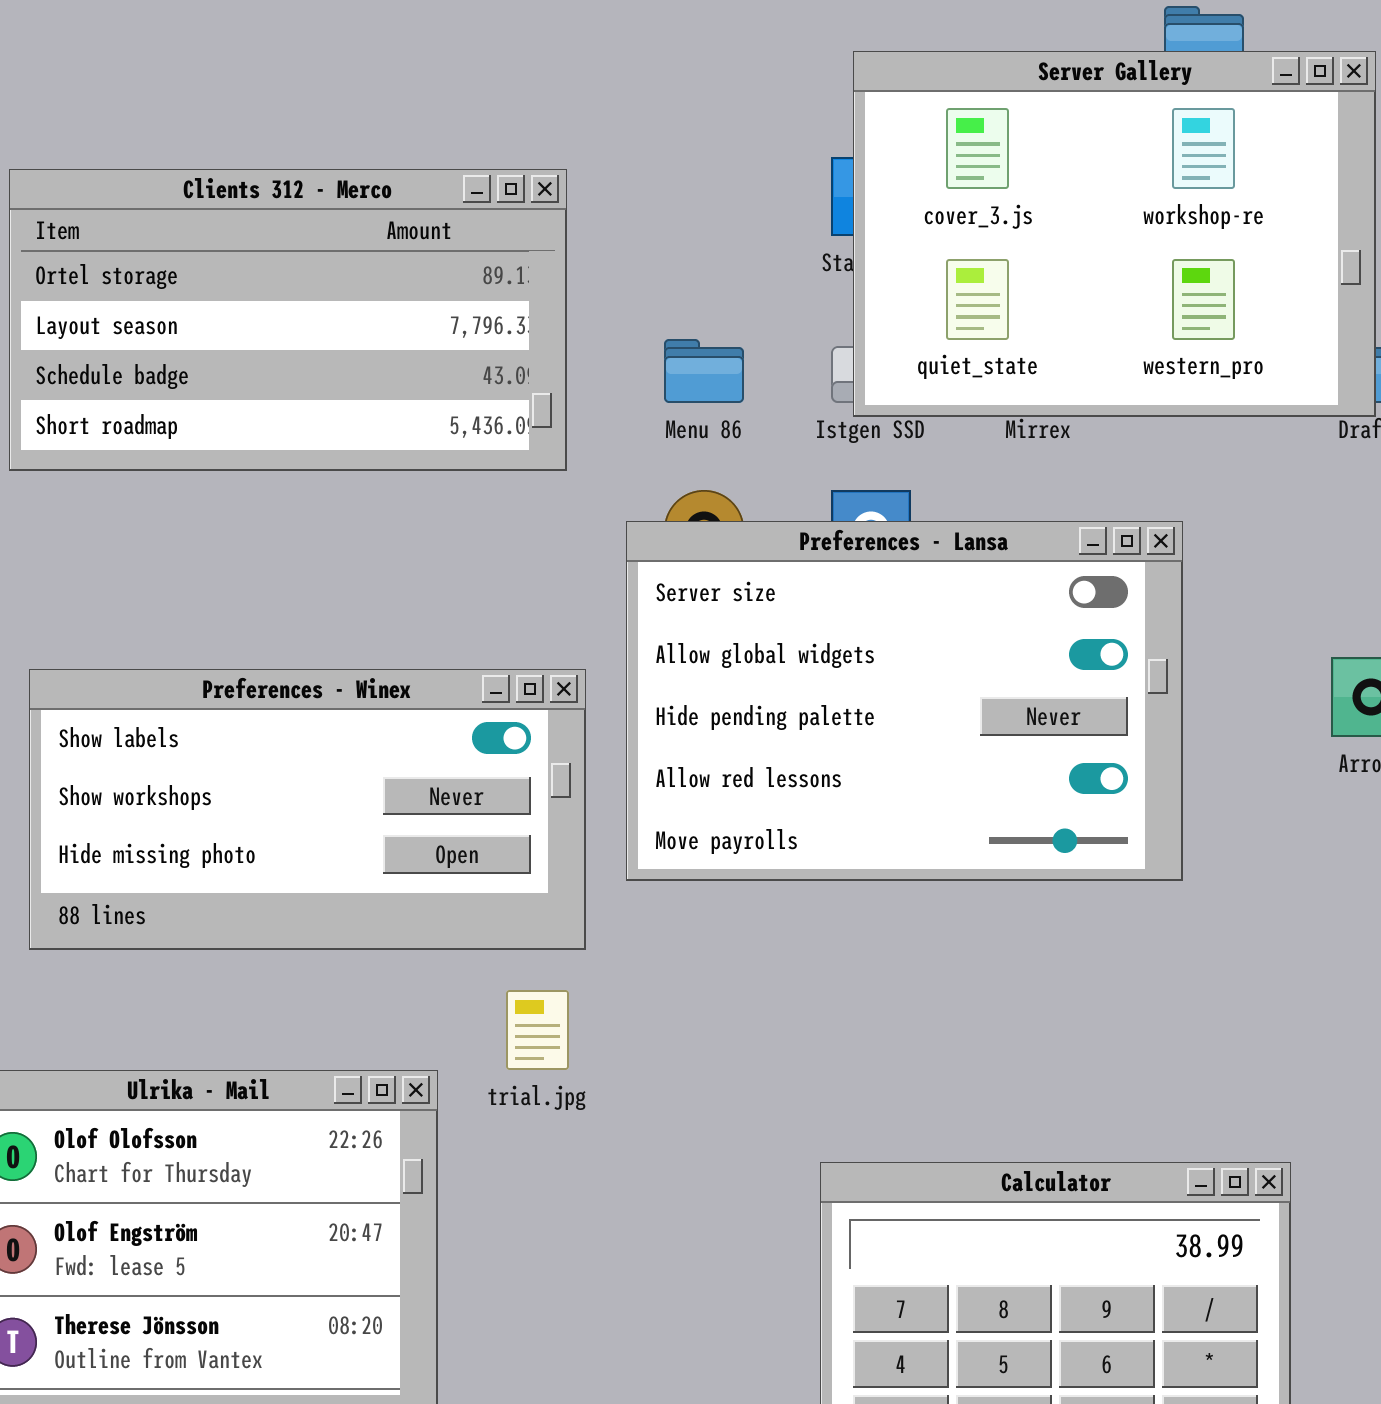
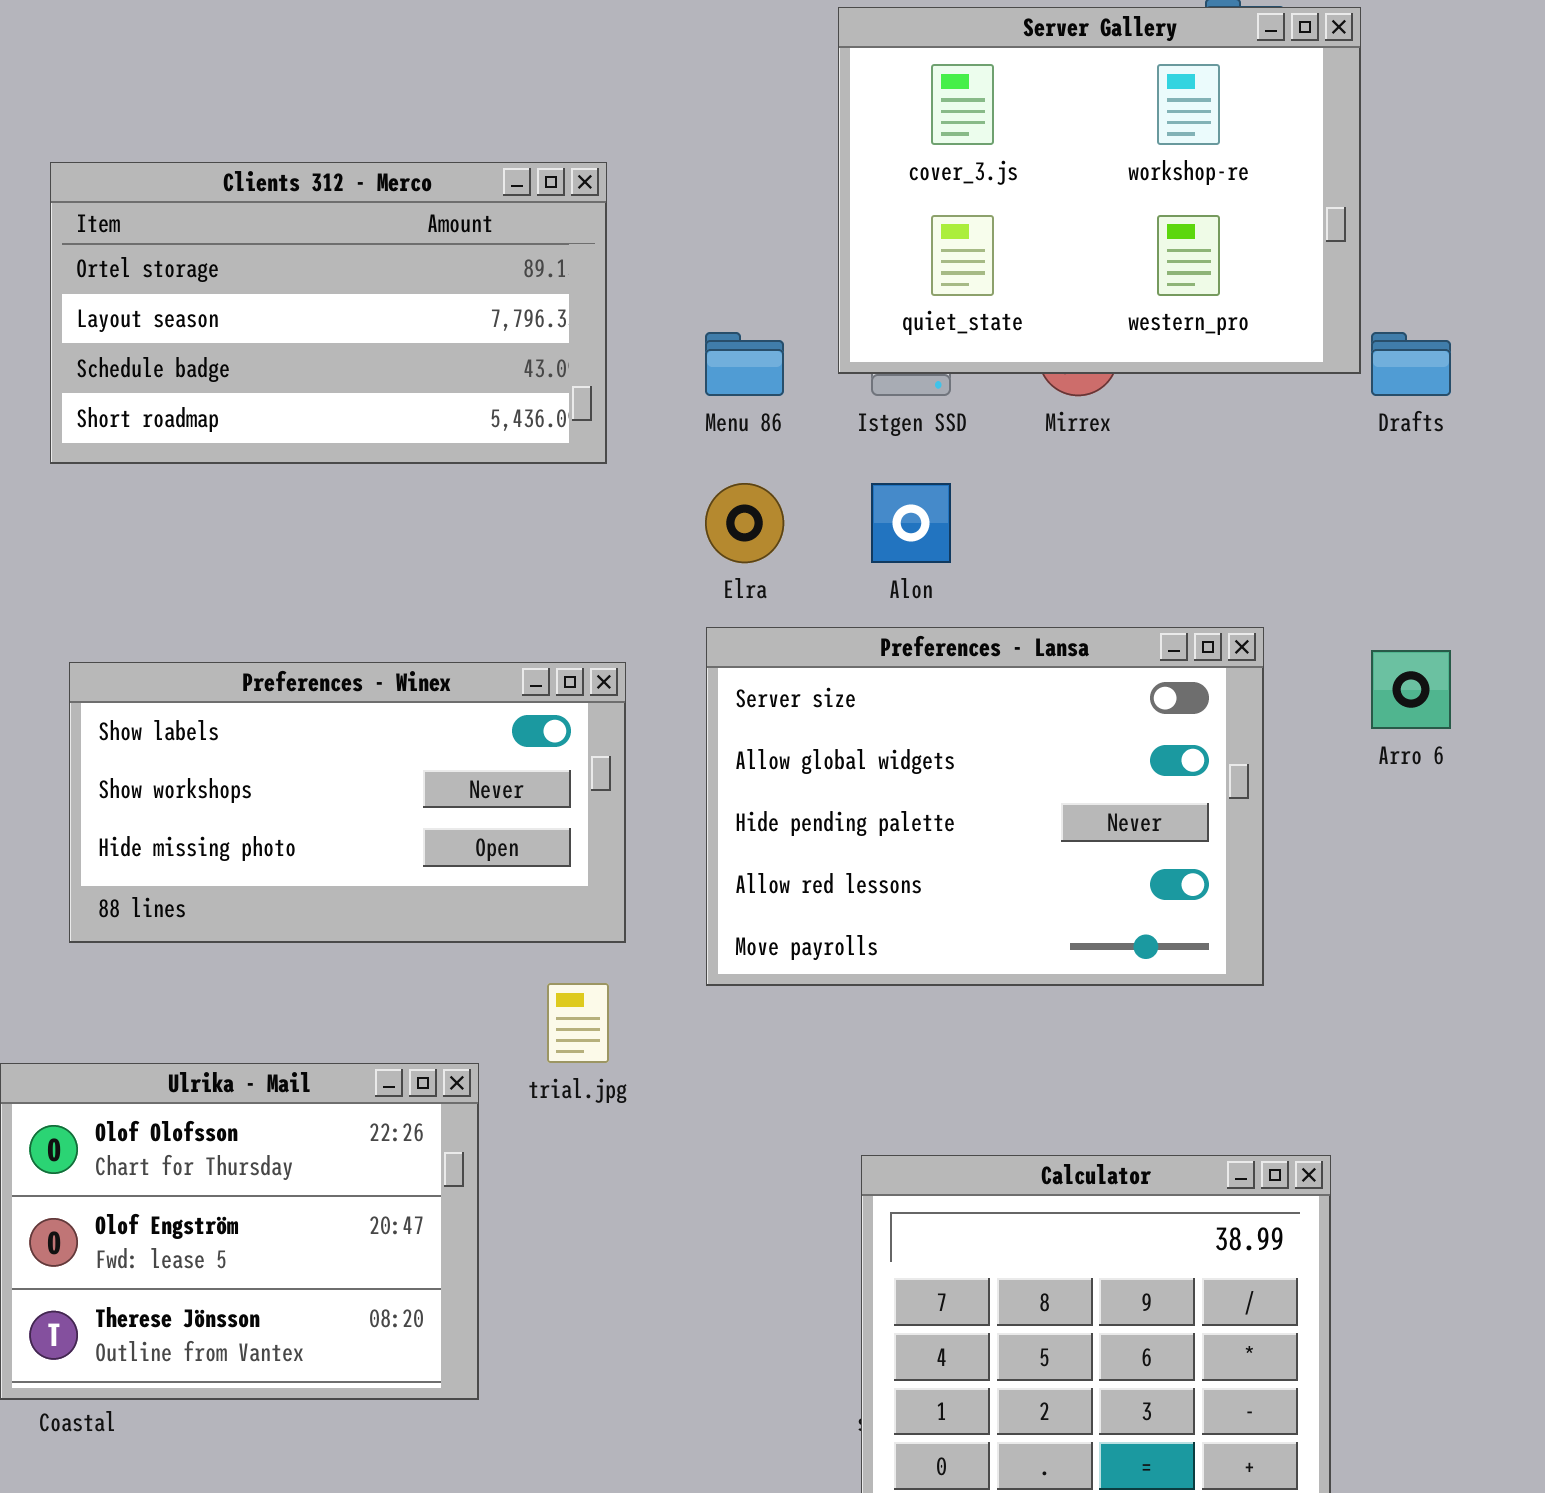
Server Gallery: [853,51,1376,417] -> [838,7,1361,374], moved
Preferences - Lansa: [626,521,1183,881] -> [706,627,1264,986], moved

